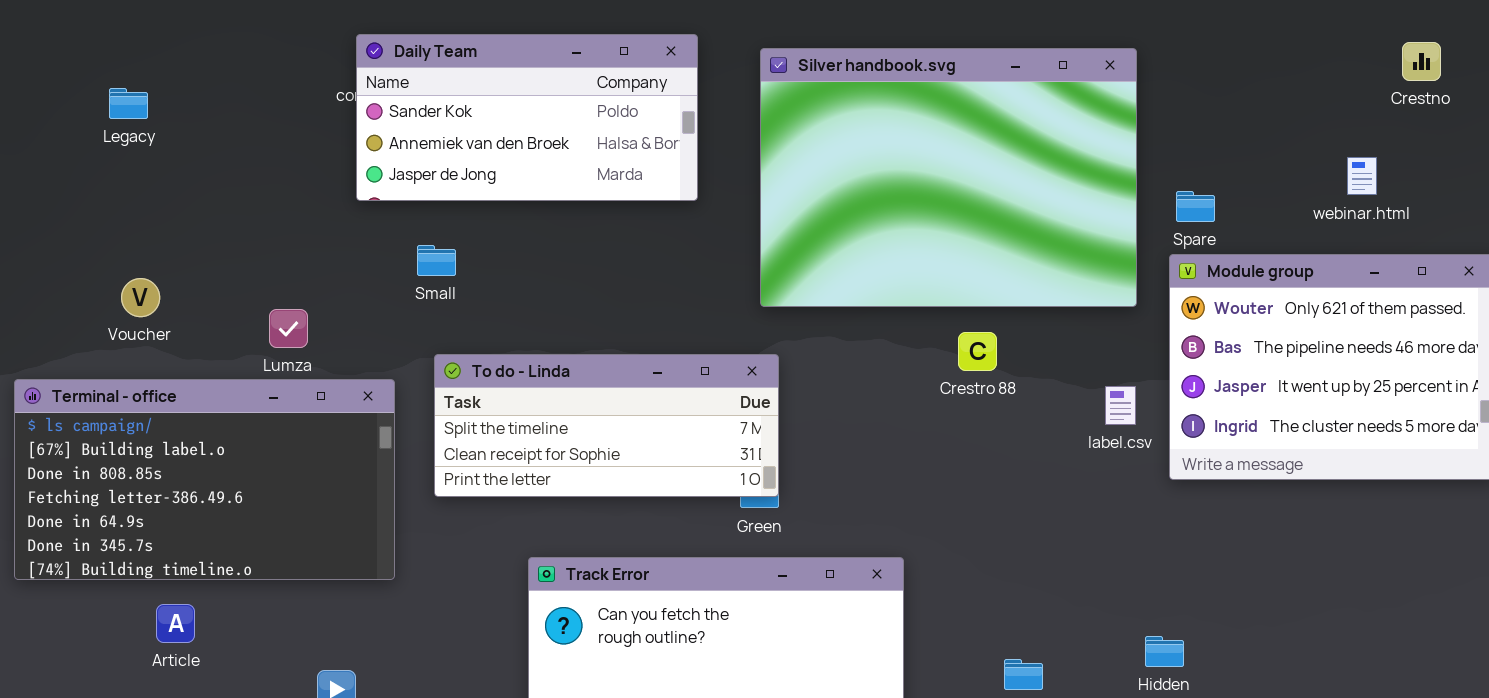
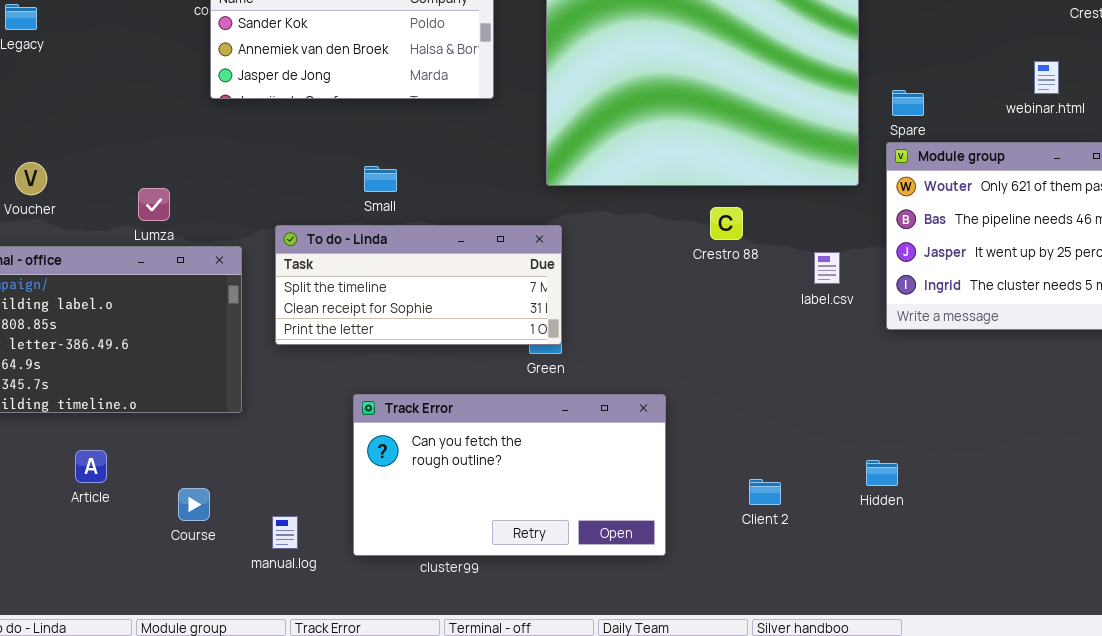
Small: [417,245,456,276] -> [364,166,397,192], moved
label.csv: [1105,386,1136,425] -> [814,252,840,284], moved
Article: [156,604,195,643] -> [75,450,107,483], moved

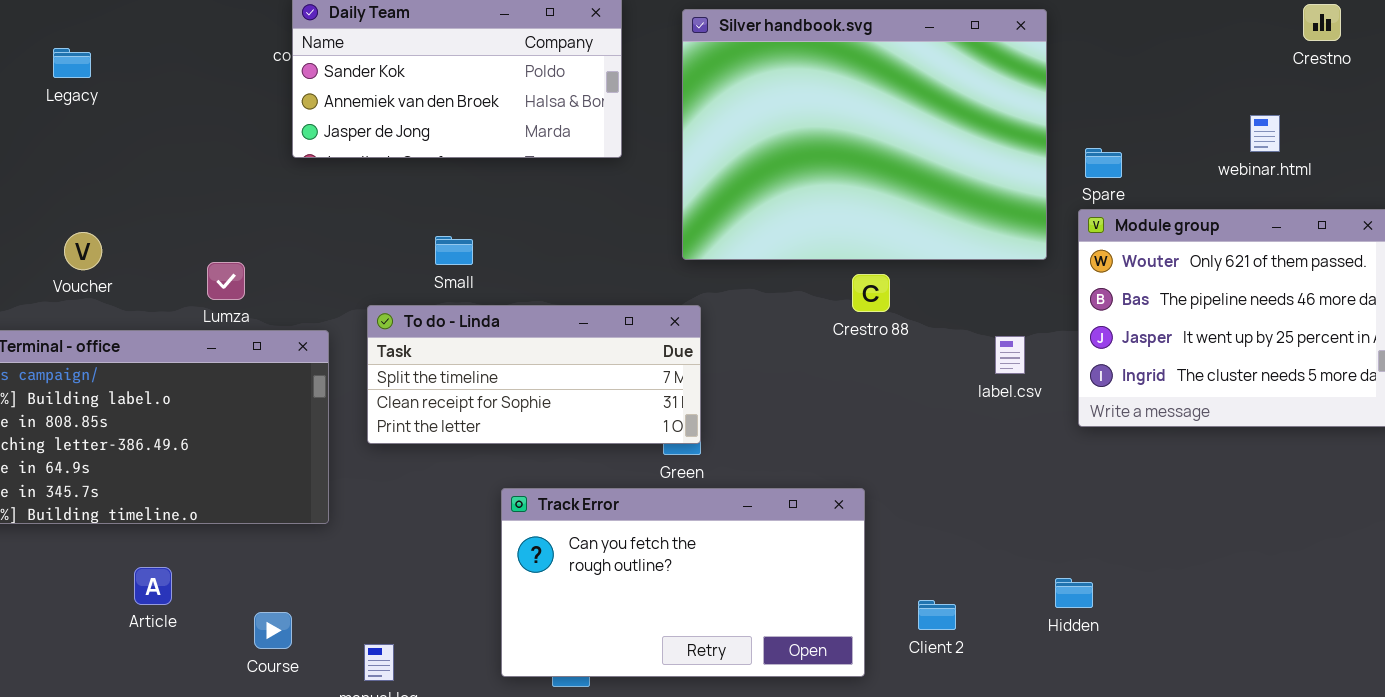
Small: [364,166,397,192] -> [435,236,473,265], moved
Crestro 88: [710,207,743,240] -> [852,274,890,312], moved
Track Error: [353,394,666,556] -> [501,488,865,677], moved

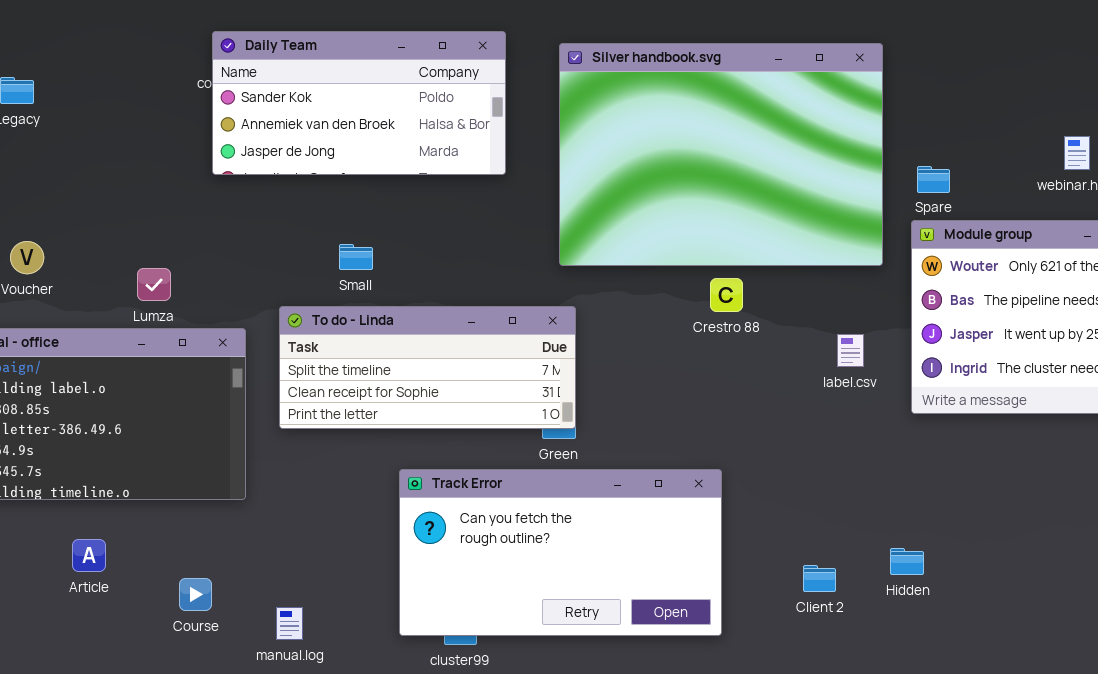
Client 2: [918,600,956,630] -> [803,565,836,592], moved

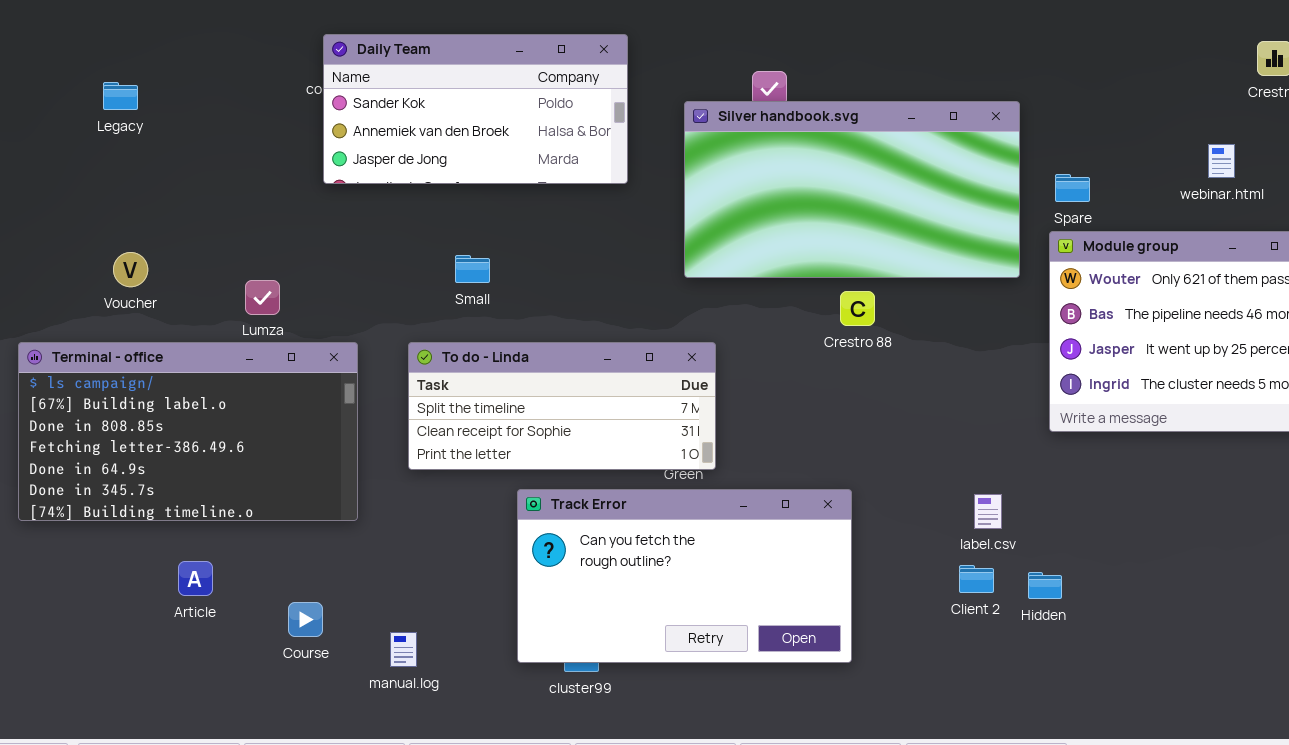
Silver handbook.svg: [559,43,883,266] -> [684,101,1020,278], resized
To do - Linda: [279,306,576,429] -> [408,342,716,470], moved
label.csv: [837,334,864,367] -> [974,494,1002,529], moved
Client 2: [803,565,836,592] -> [959,565,994,593], moved

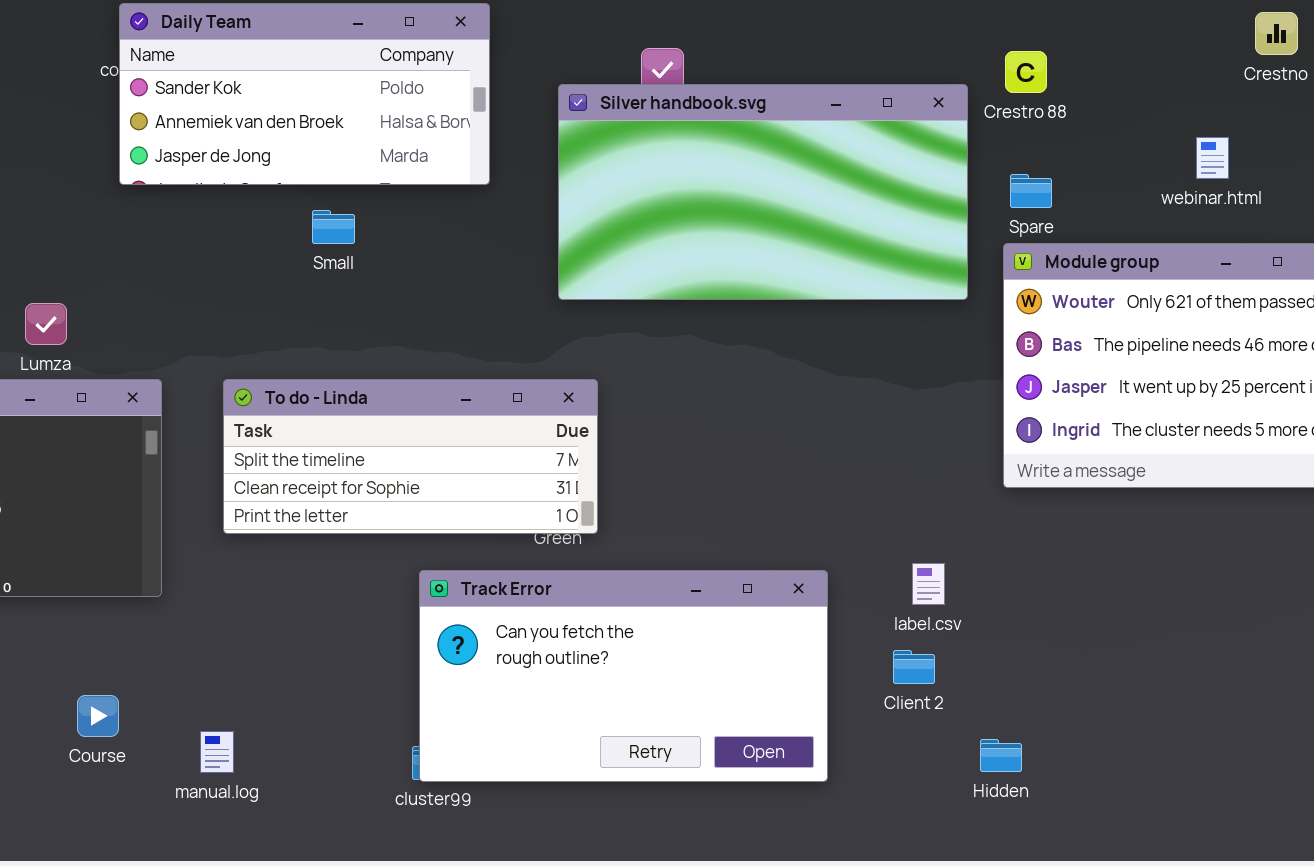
Small: [455,255,490,283] -> [312,210,355,244], moved
Crestro 88: [840,291,875,326] -> [1005,51,1047,93], moved
Track Error: [517,489,852,663] -> [419,570,828,782], moved
Hidden: [1028,572,1062,599] -> [980,739,1022,772], moved

